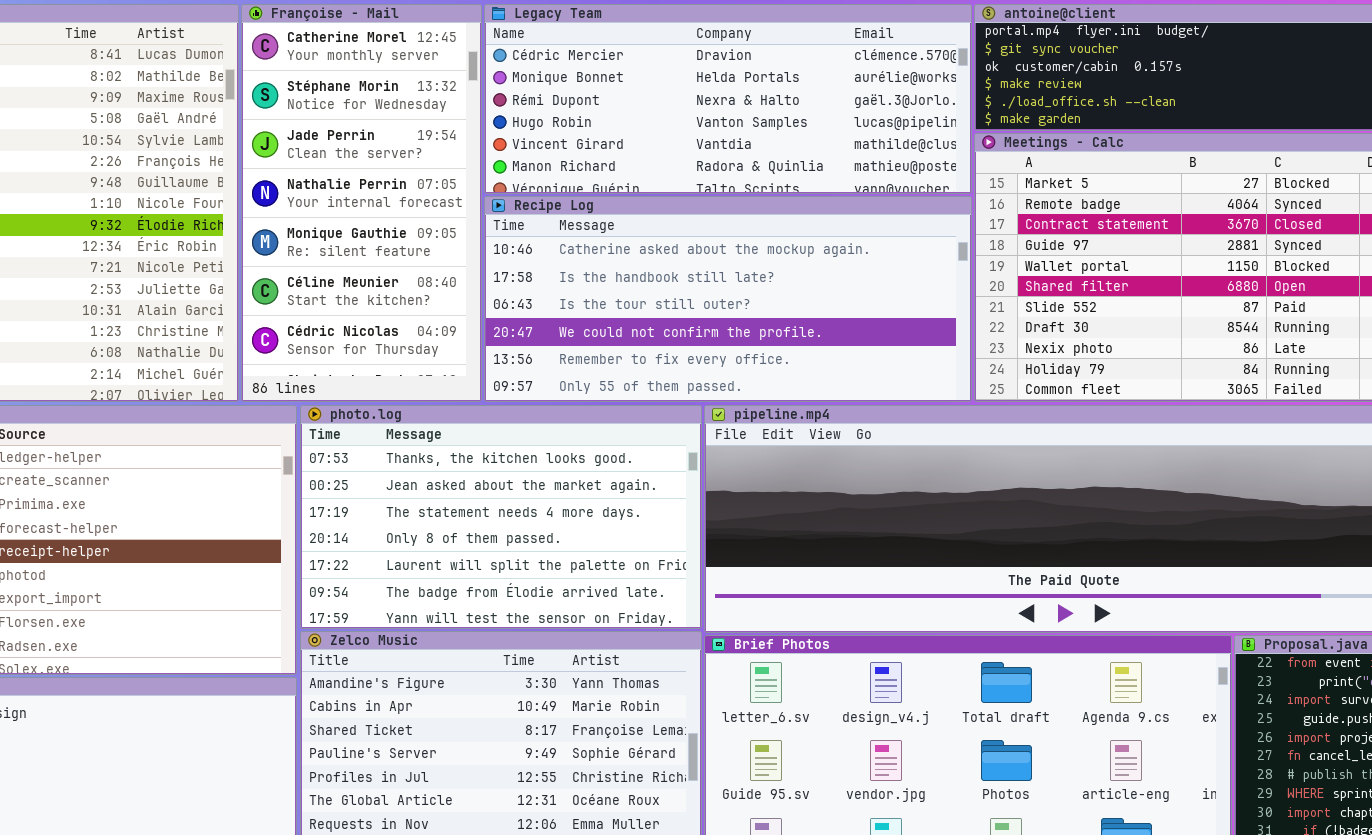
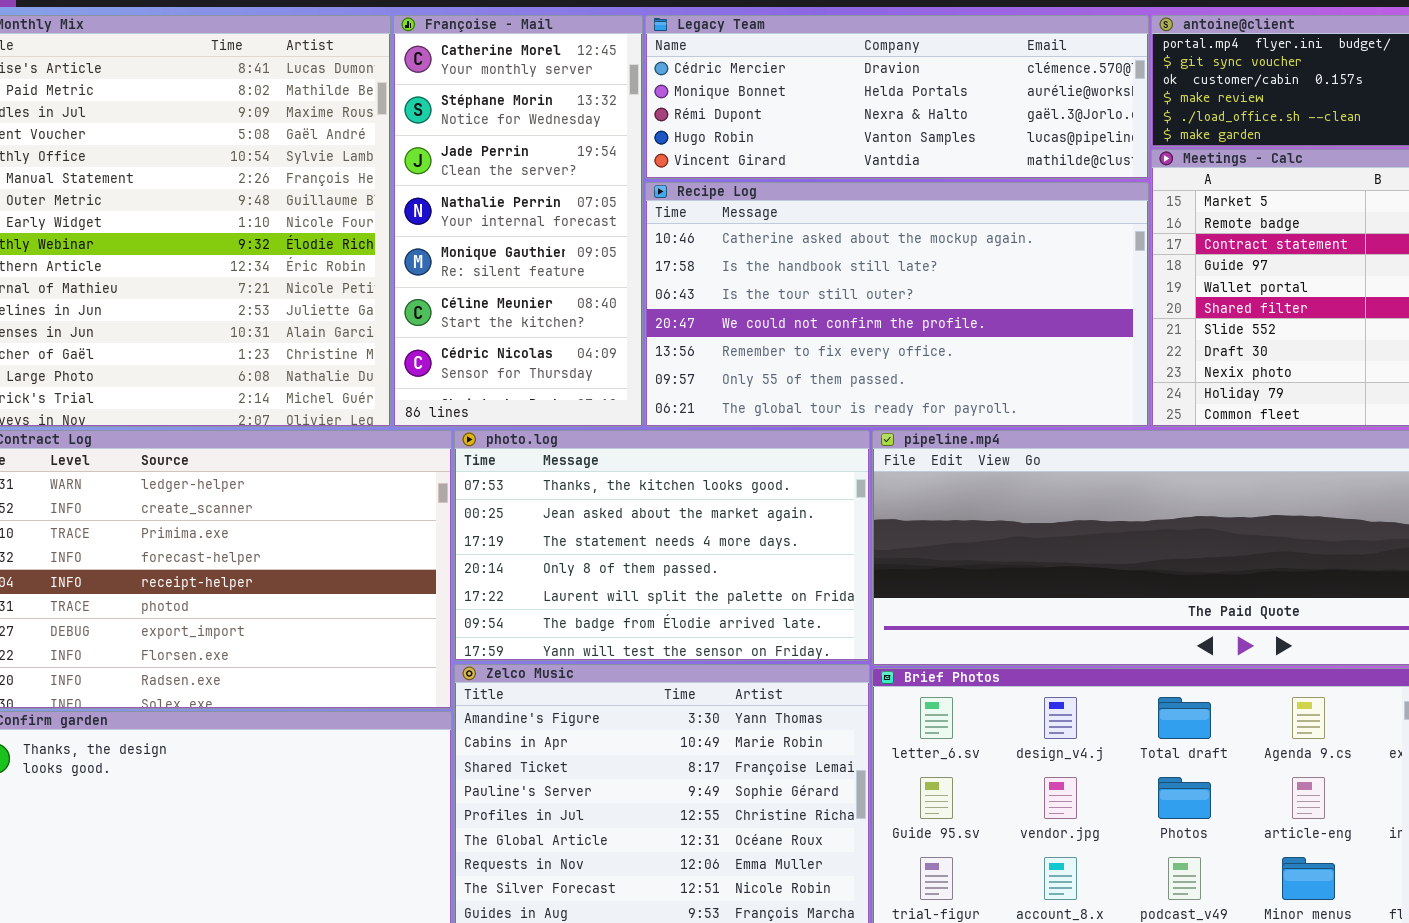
Legacy Team: [484,4,972,194] -> [645,15,1149,179], resized
Recipe Log: [484,196,972,402] -> [645,182,1149,427], resized

